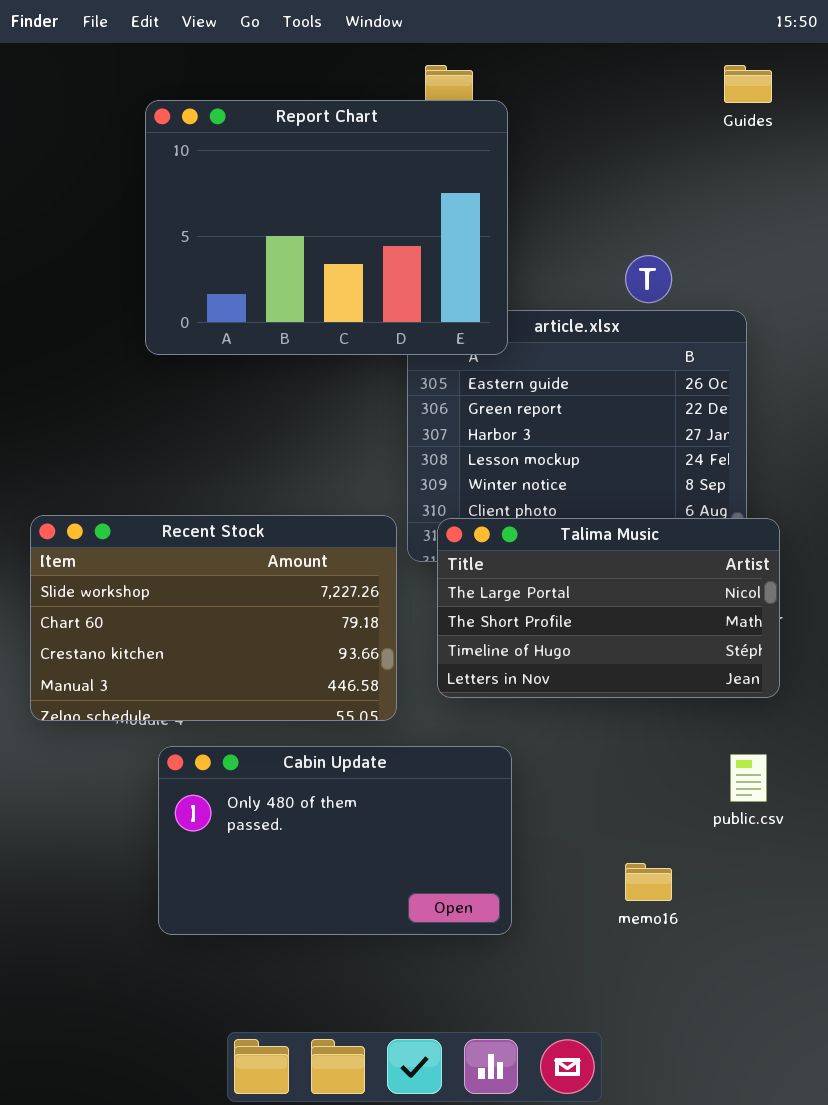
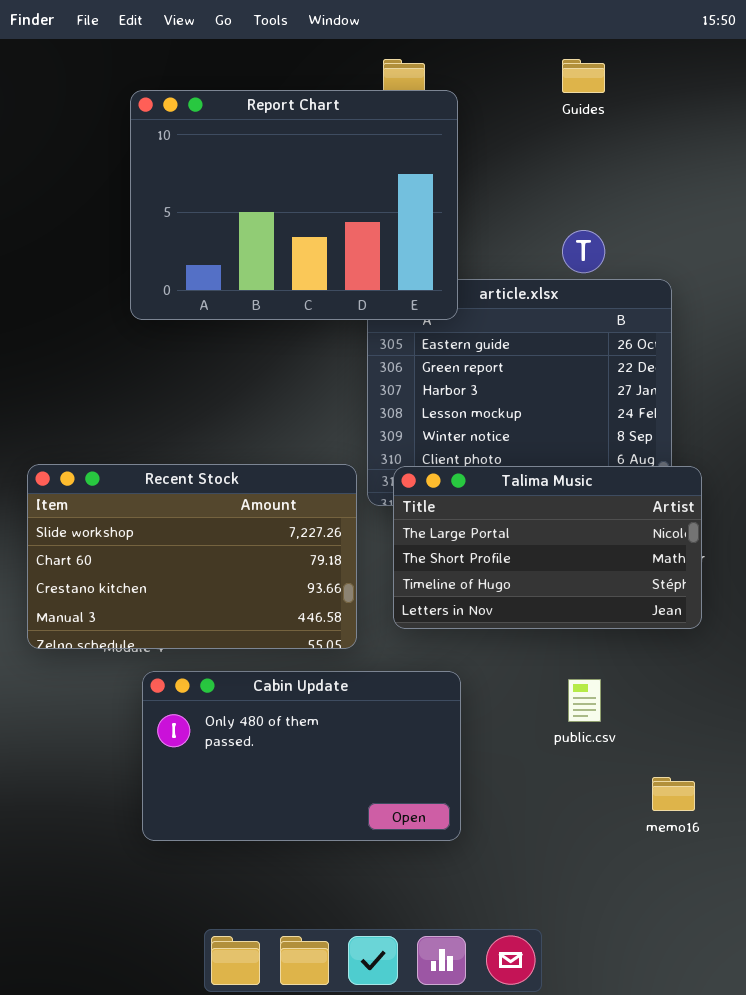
Guides: [724,65,772,103] -> [562,59,605,93], moved
public.csv: [730,754,767,802] -> [568,679,601,722], moved
memo16: [625,863,672,901] -> [652,777,695,811], moved

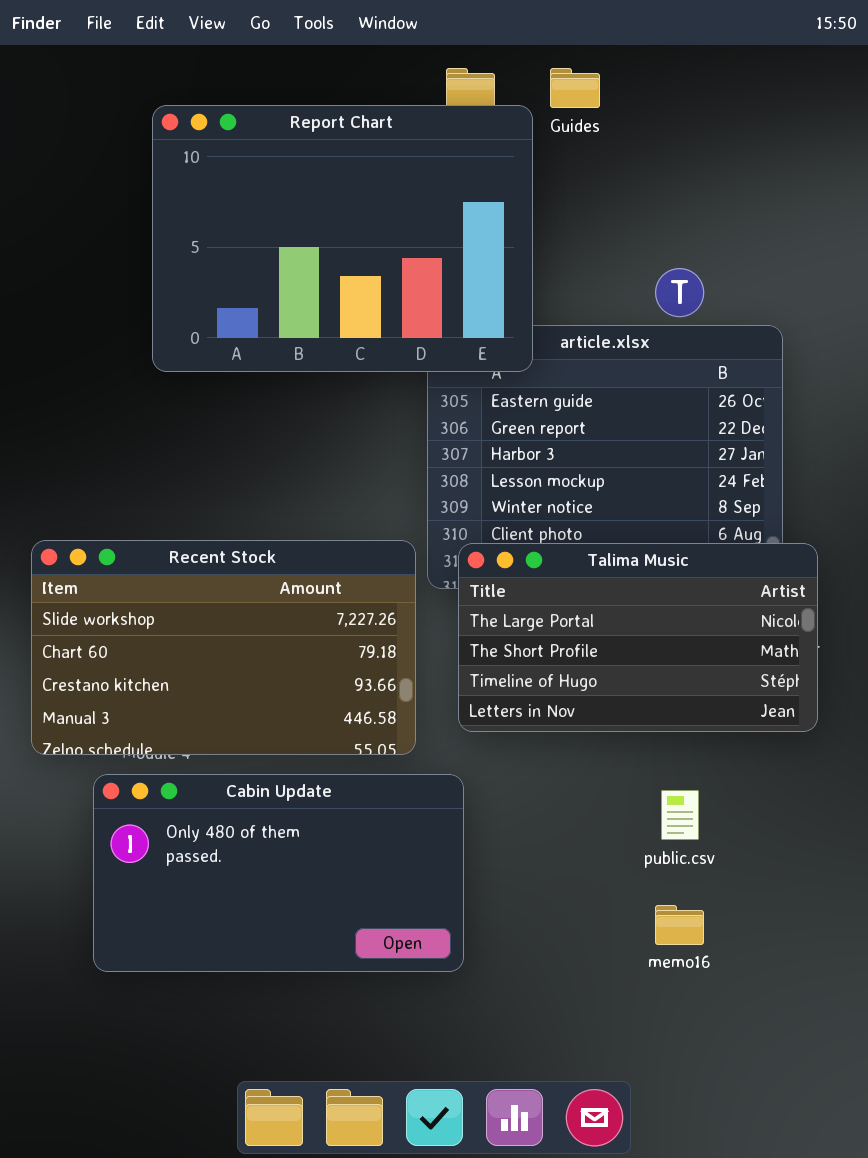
Guides: [562,59,605,93] -> [550,68,600,108], moved
Cabin Update: [142,671,461,841] -> [93,774,464,972], moved
memo16: [652,777,695,811] -> [655,905,704,945], moved

